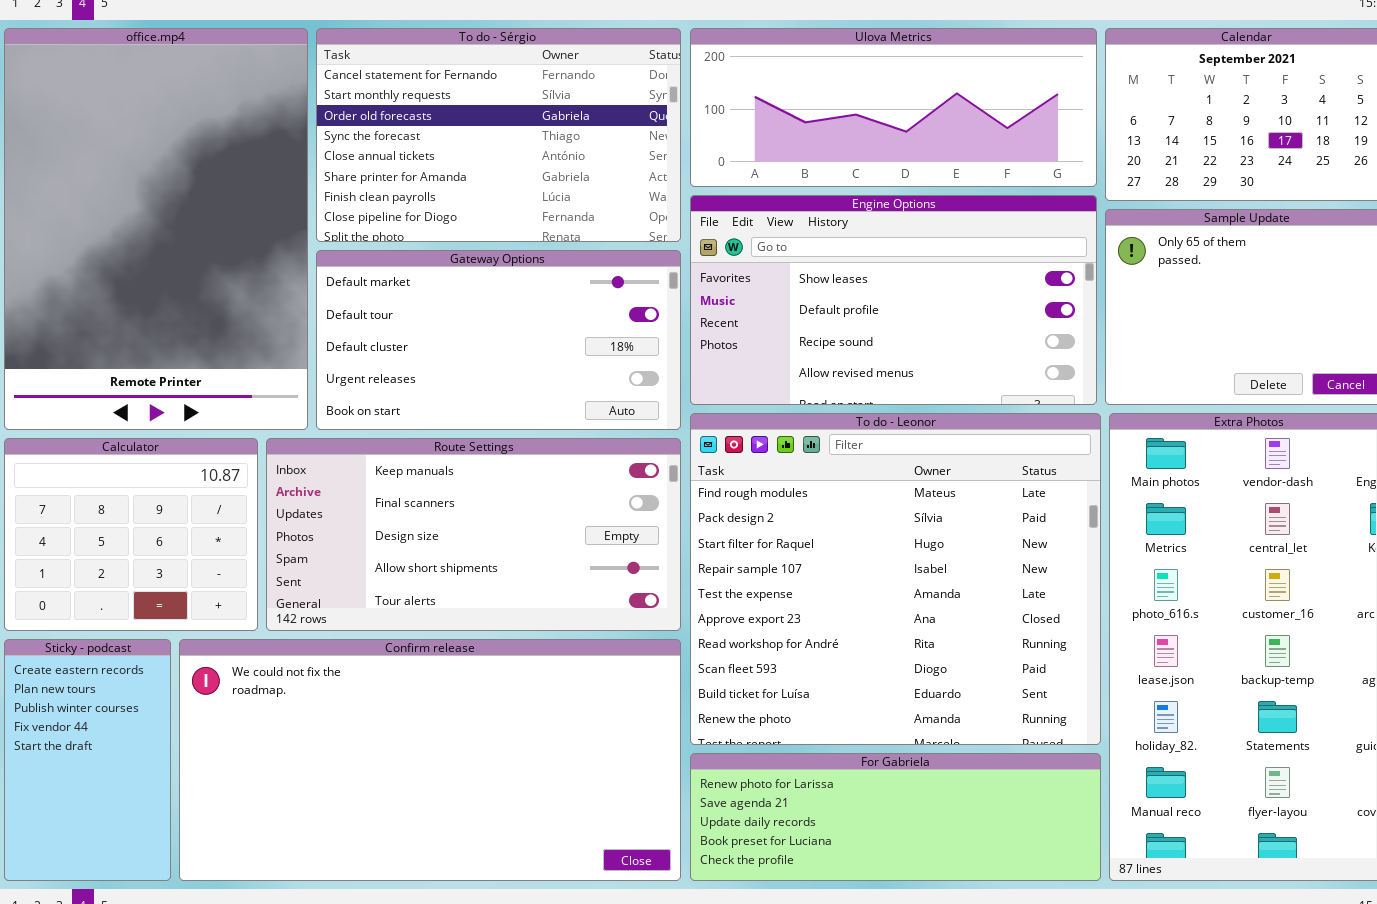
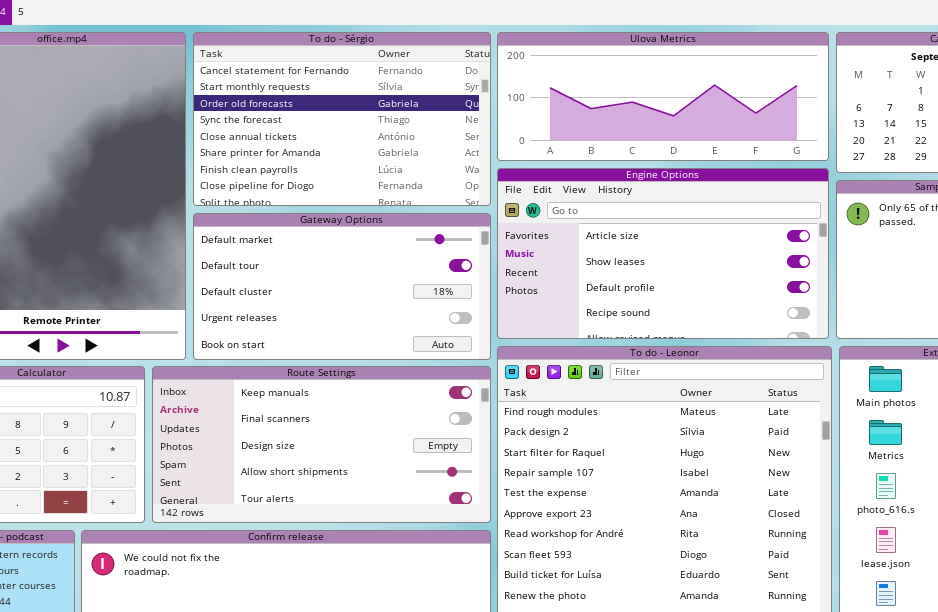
Engine Options: [690,195,1097,405] -> [497,168,829,339], scrolled up 1 row

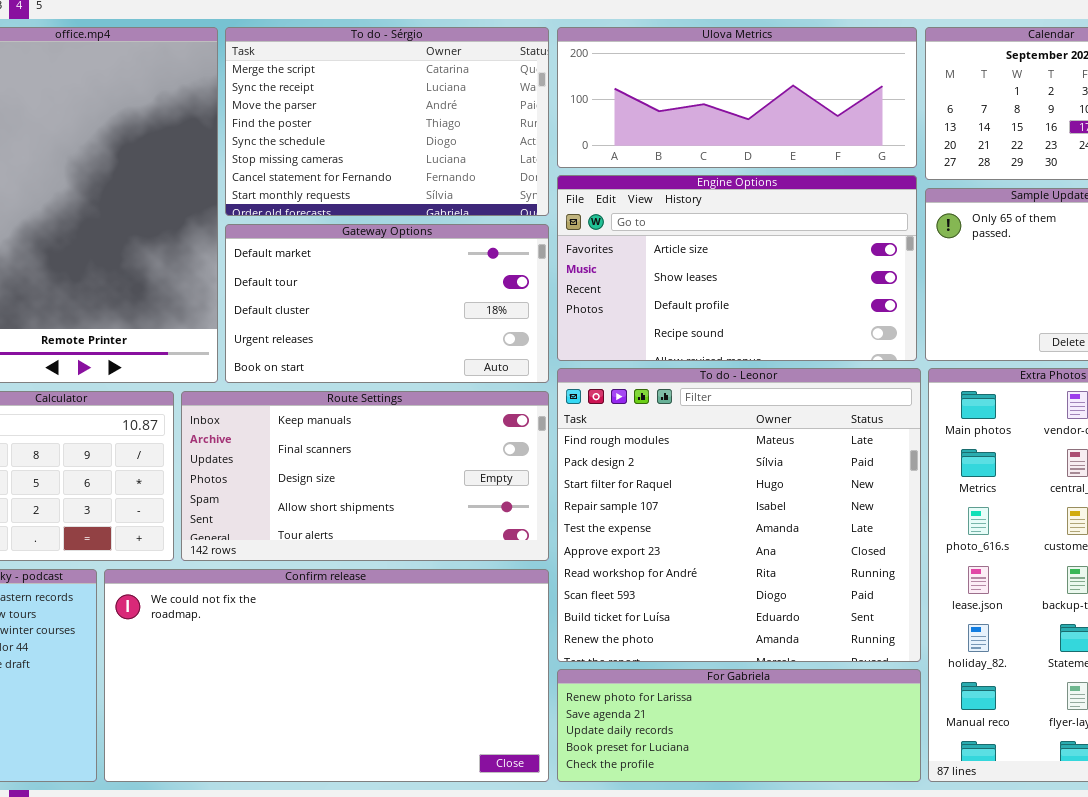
To do - Sérgio: [193,32,491,206] -> [225,27,549,216], scrolled up 6 rows

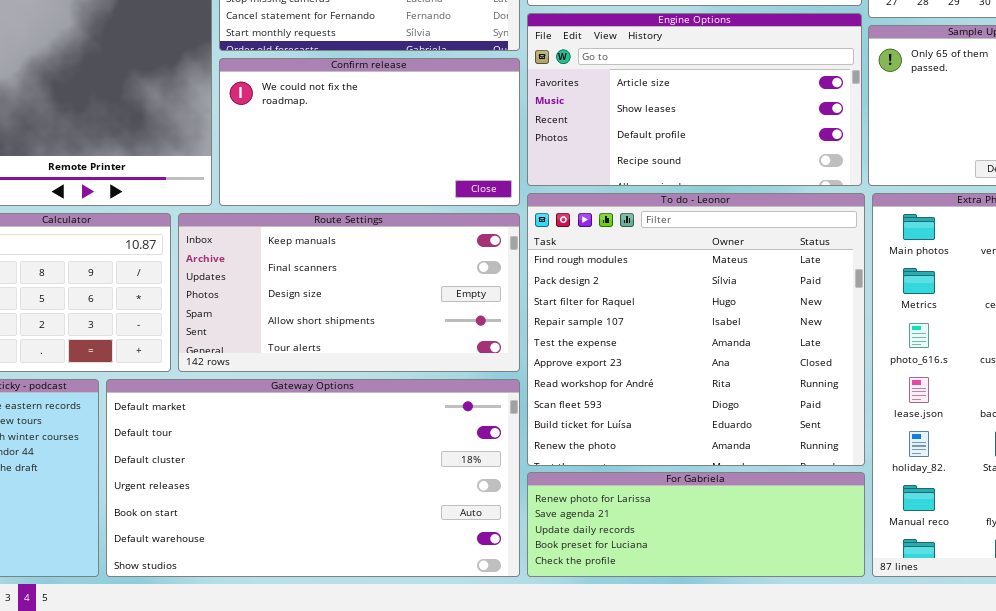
Gateway Options: [225,224,549,383] -> [106,379,520,577], moved, resized
Confirm release: [104,569,549,782] -> [219,58,520,206], moved, resized

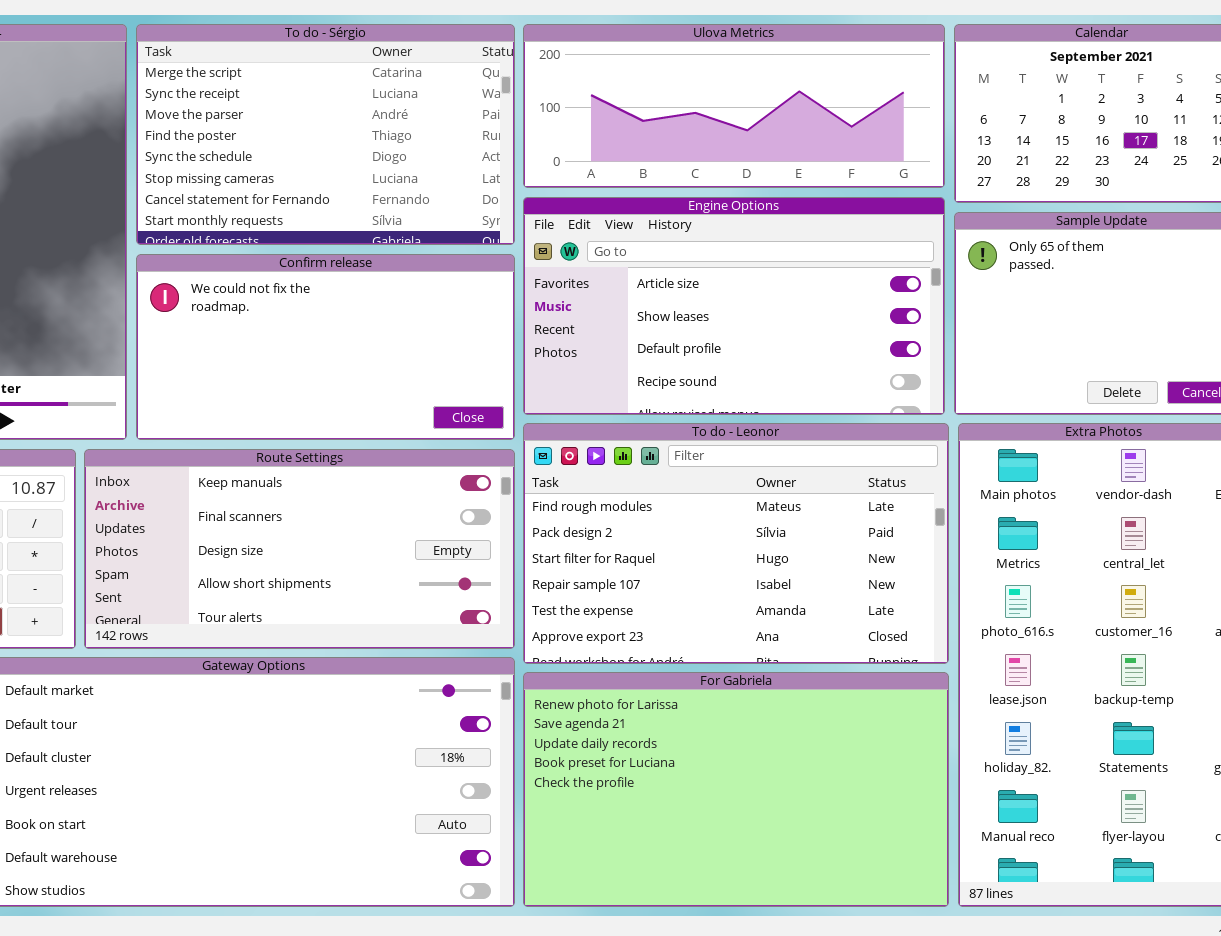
To do - Leonor: [527,193,865,466] -> [523,423,949,664], resized
For Gabriela: [527,472,865,577] -> [523,672,949,907], resized

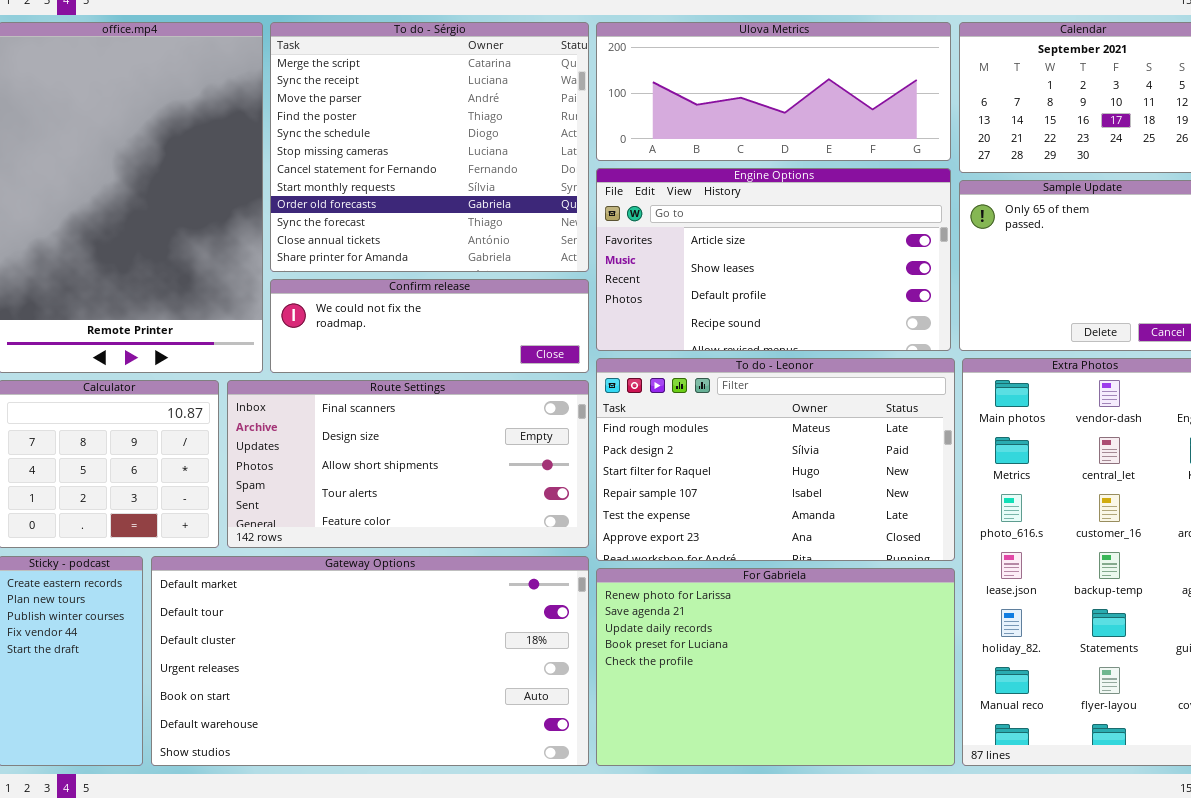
To do - Sérgio: [136,24,515,245] -> [270,22,589,272], resized
Confirm release: [136,254,515,440] -> [270,279,589,373], resized
Route Settings: [84,449,515,649] -> [227,380,589,548], scrolled down 1 row

